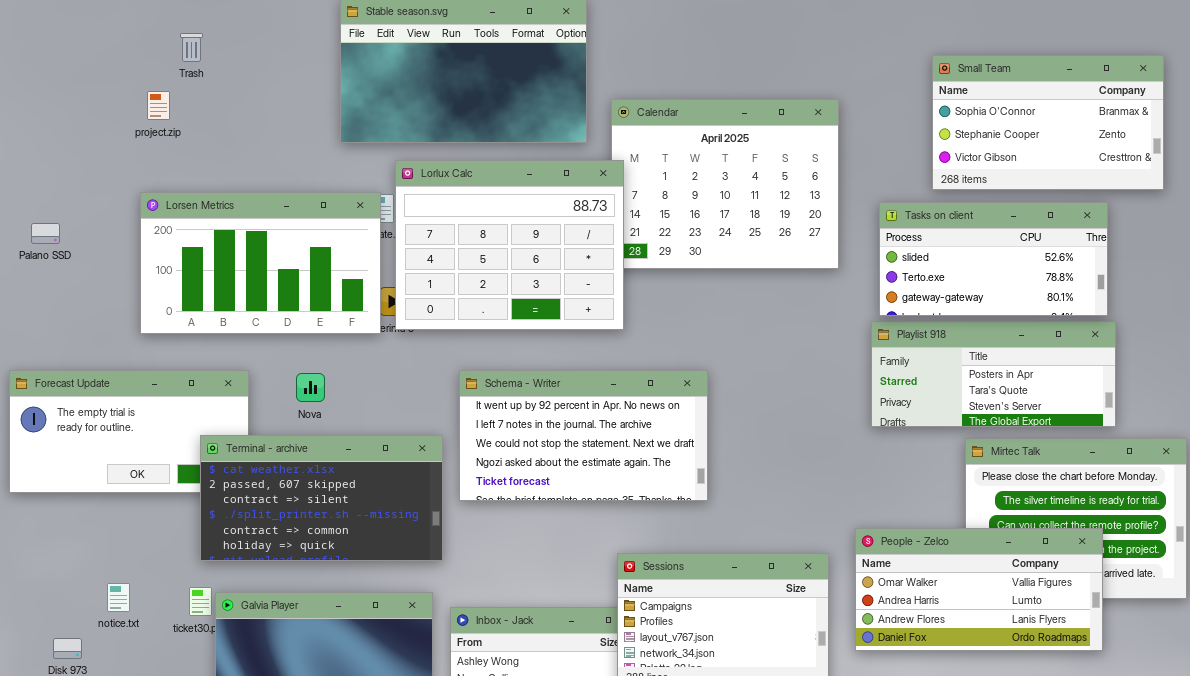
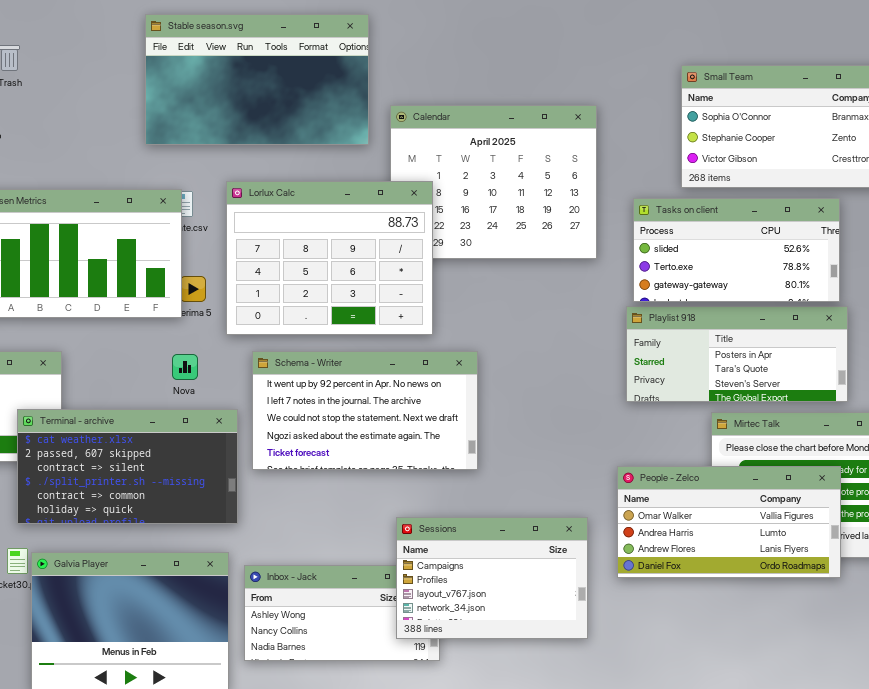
Lorlux Calc: [395,160,624,330] -> [226,181,433,335], moved
Nova: [296,373,325,402] -> [172,354,198,380], moved
People - Zelco: [855,528,1103,651] -> [617,466,841,578], moved

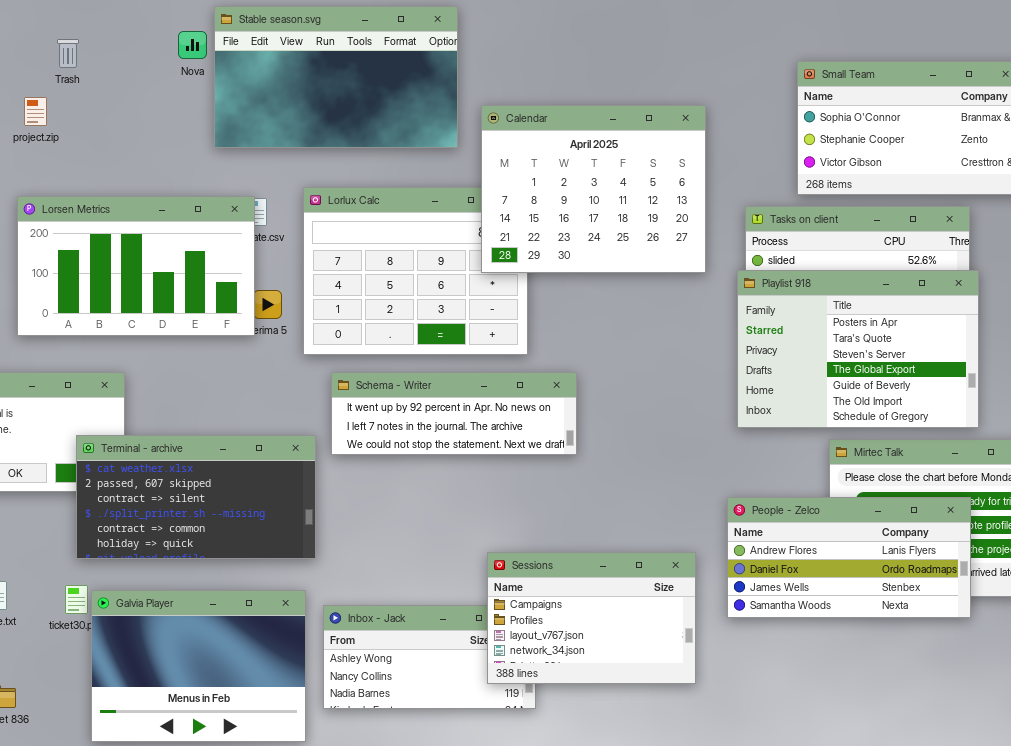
Calendar: [390,105,597,259] -> [481,105,706,273], raised
Playlist 918: [626,306,848,402] -> [737,270,979,428], resized
Schema - Writer: [252,351,478,470] -> [331,372,577,455], resized
Nova: [172,354,198,380] -> [178,31,207,59], moved
People - Zelco: [617,466,841,578] -> [727,497,971,618], scrolled down 2 rows

